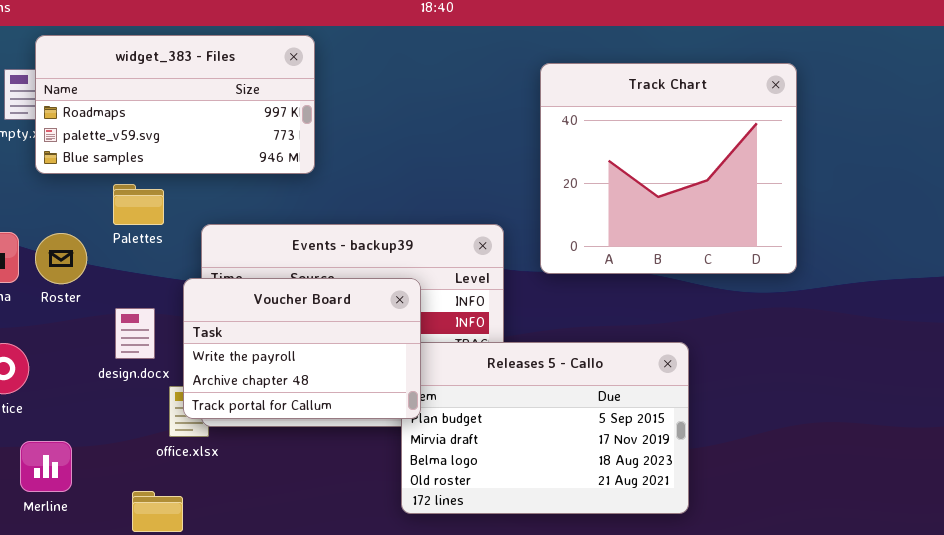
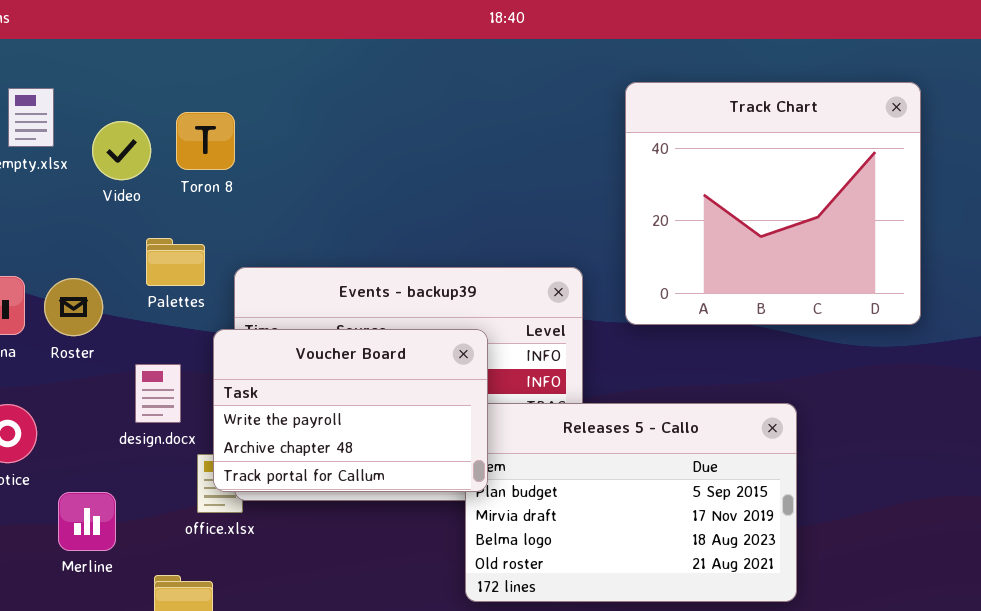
widget_383 - Files: [35,35,315,174] -> none, closed
Palettes: [113,184,164,225] -> [146,238,205,286], moved
Merline: [20,441,72,492] -> [58,492,116,551], moved

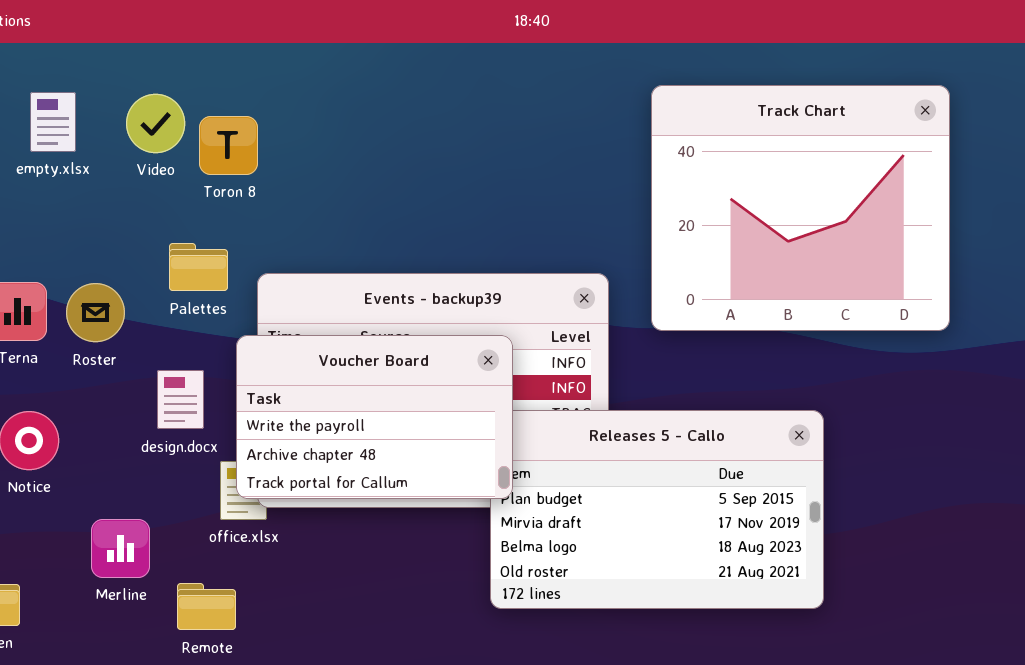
Video: [92,121,151,180] -> [126,94,185,153], moved
Merline: [58,492,116,551] -> [91,519,150,578], moved

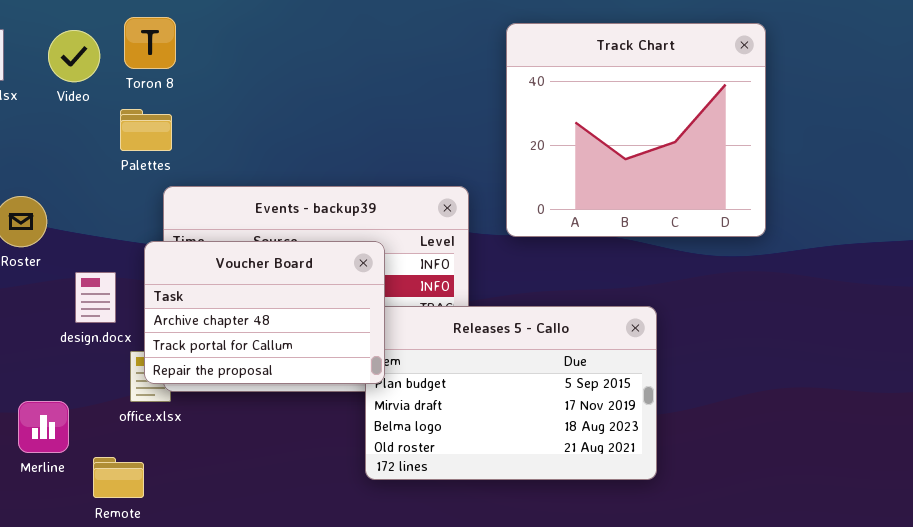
Toron 8: [199,116,258,175] -> [124,17,176,69], moved
Palettes: [169,243,228,291] -> [120,109,172,151], moved
Voucher Board: [236,335,513,499] -> [144,241,385,384], scrolled down 1 row

